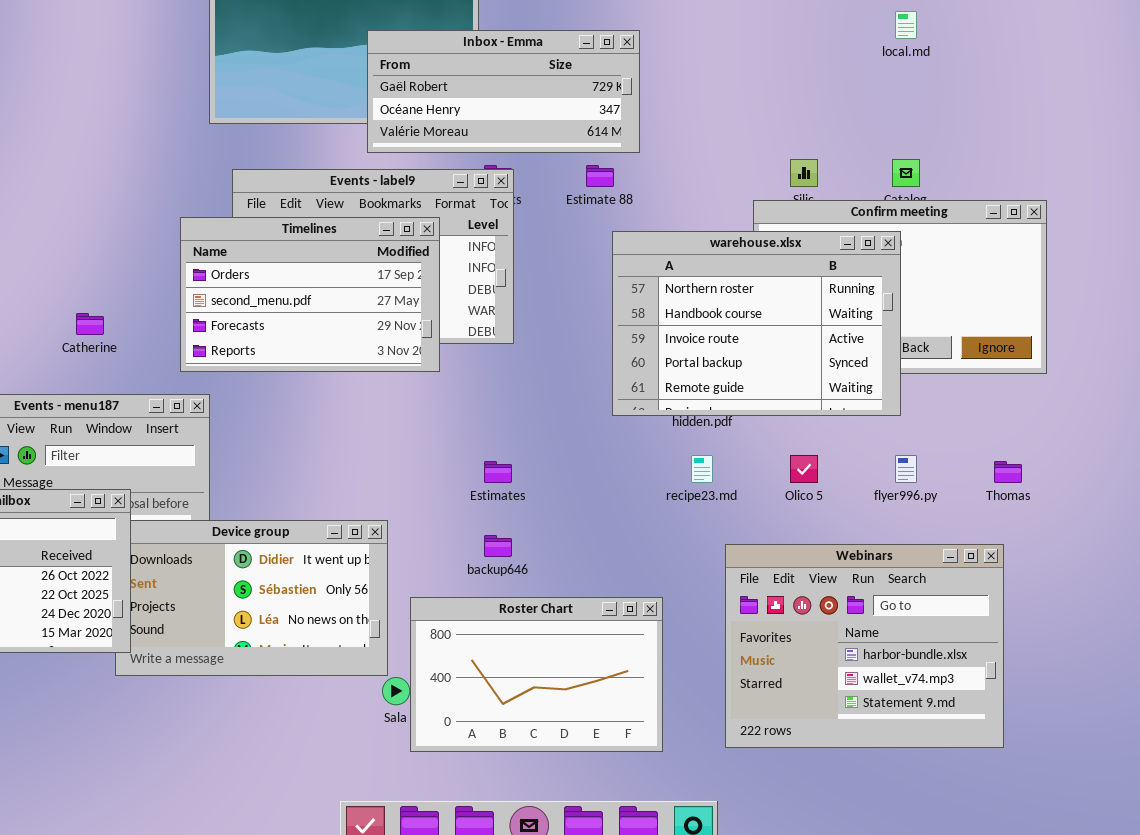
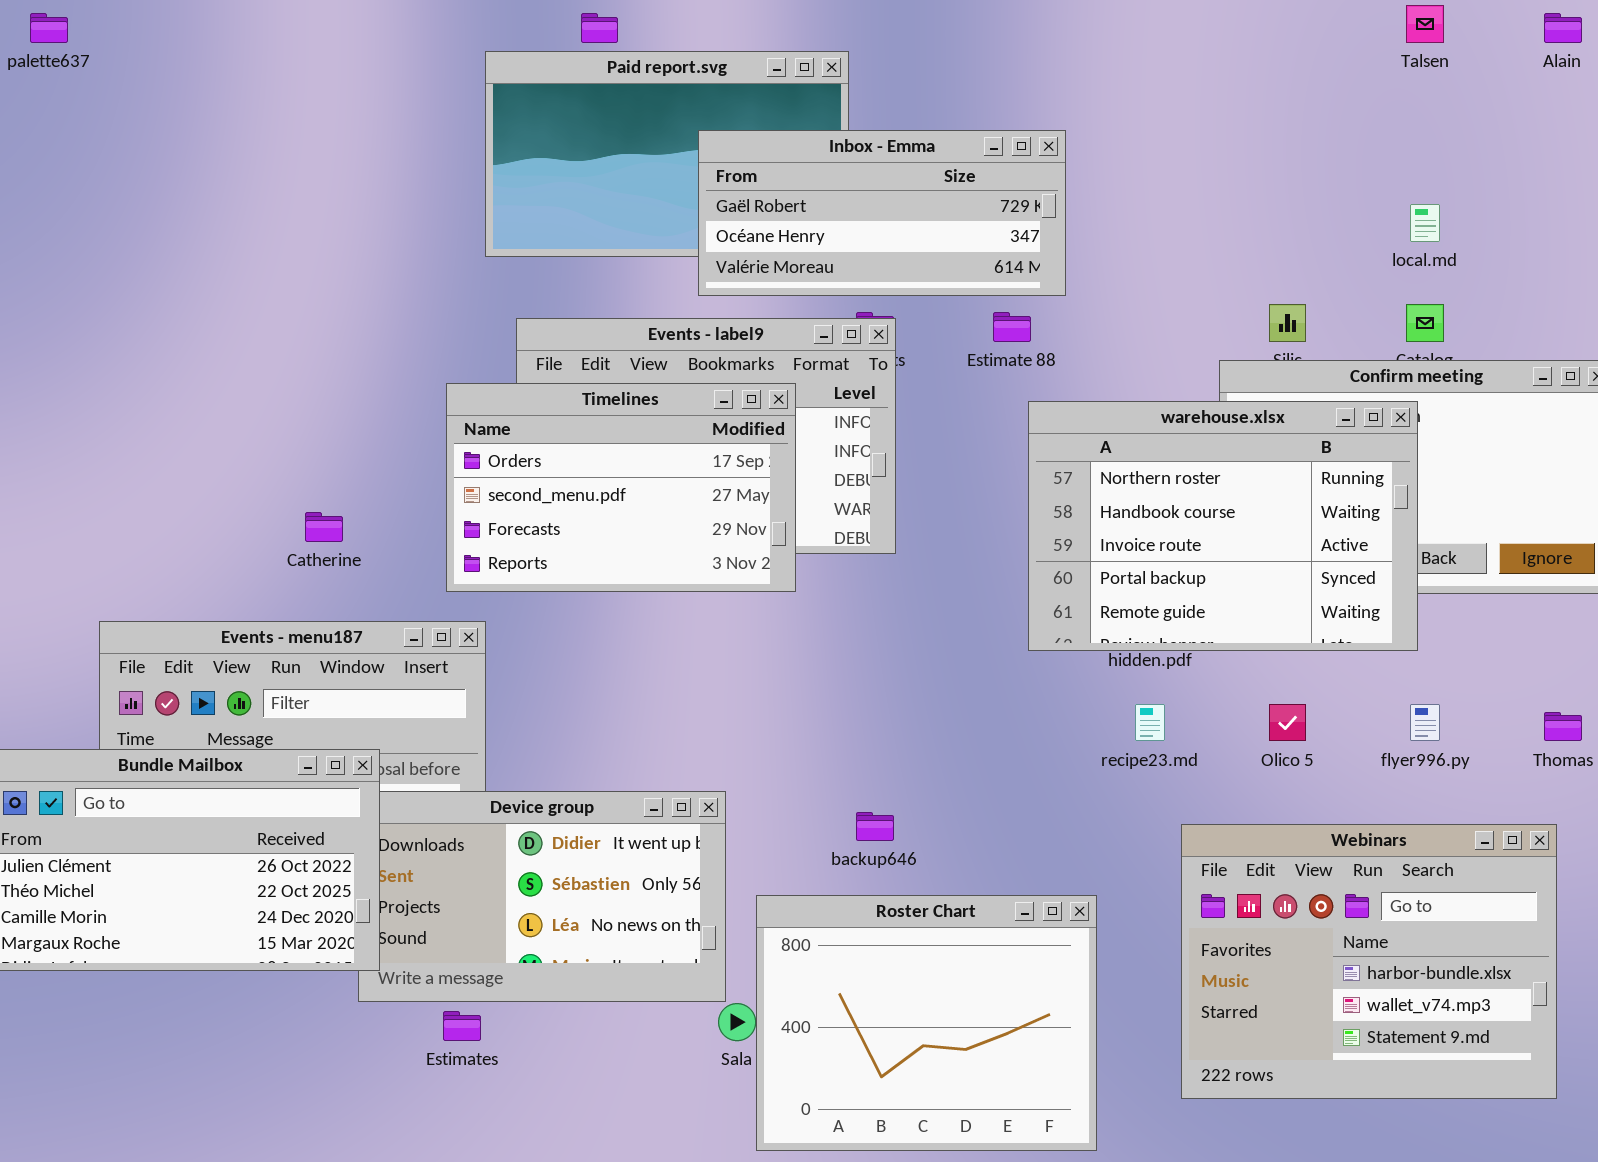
local.md: [895,11,917,39] -> [1410,204,1440,242], moved
Estimates: [484,461,512,483] -> [443,1011,481,1041], moved
Roster Chart: [410,597,663,752] -> [756,895,1097,1151], resized

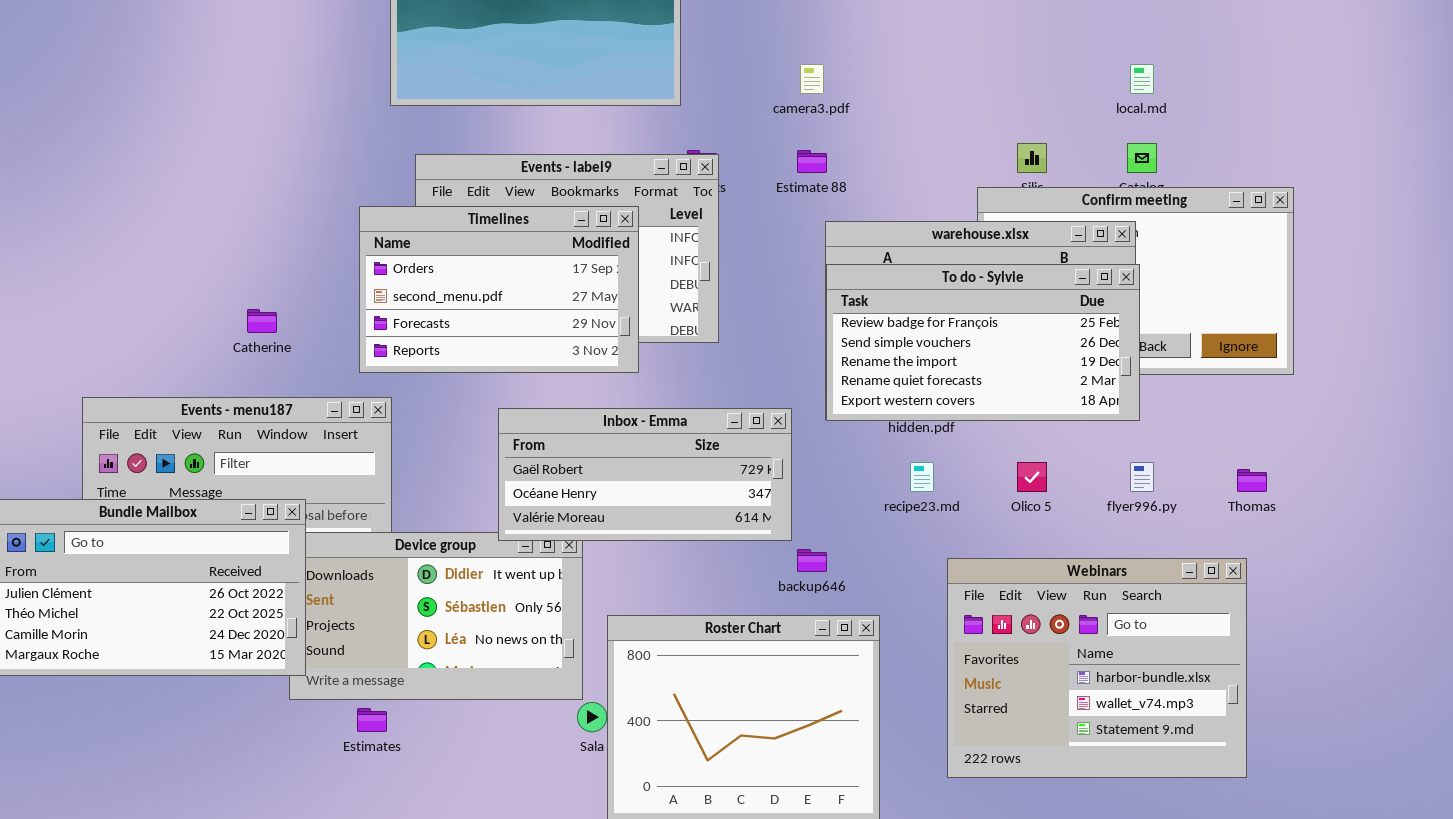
Inbox - Emma: [698,130,1066,296] -> [498,408,792,541], moved
To do - Sylvie: none -> [826,264,1140,421], opened
backup646: [856,812,894,841] -> [797,549,827,572], moved

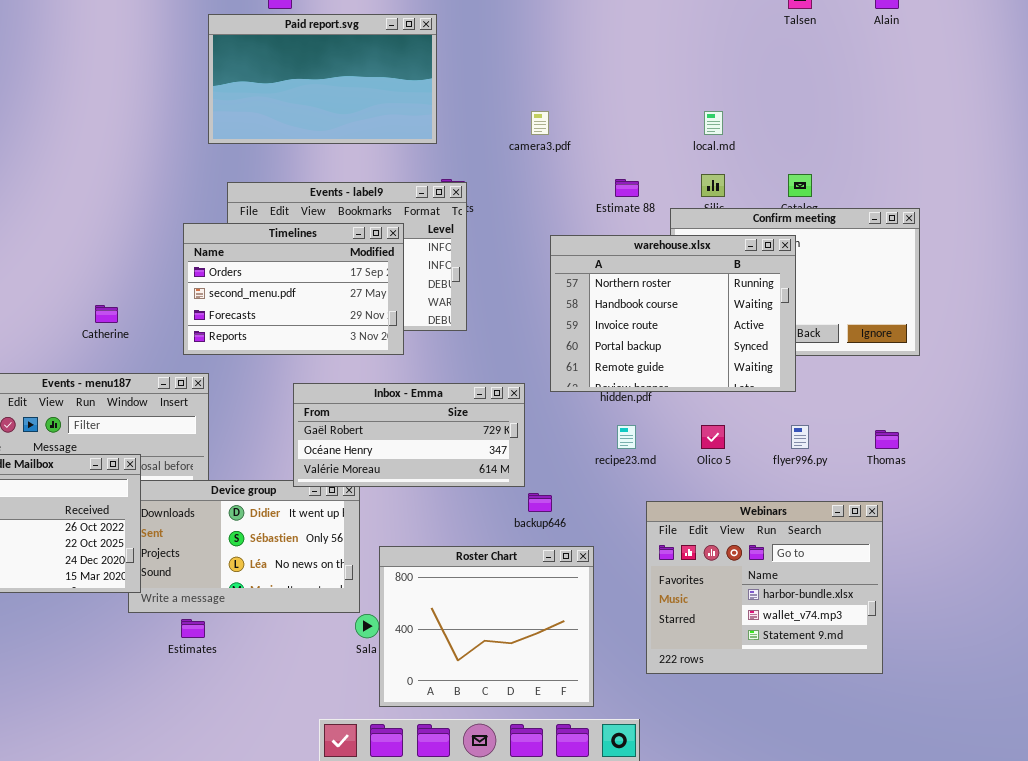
local.md: [1130,64,1154,94] -> [704,111,723,135], moved
Estimate 88: [797,150,827,173] -> [615,179,639,197], moved
To do - Sylvie: [826,264,1140,421] -> none, closed

